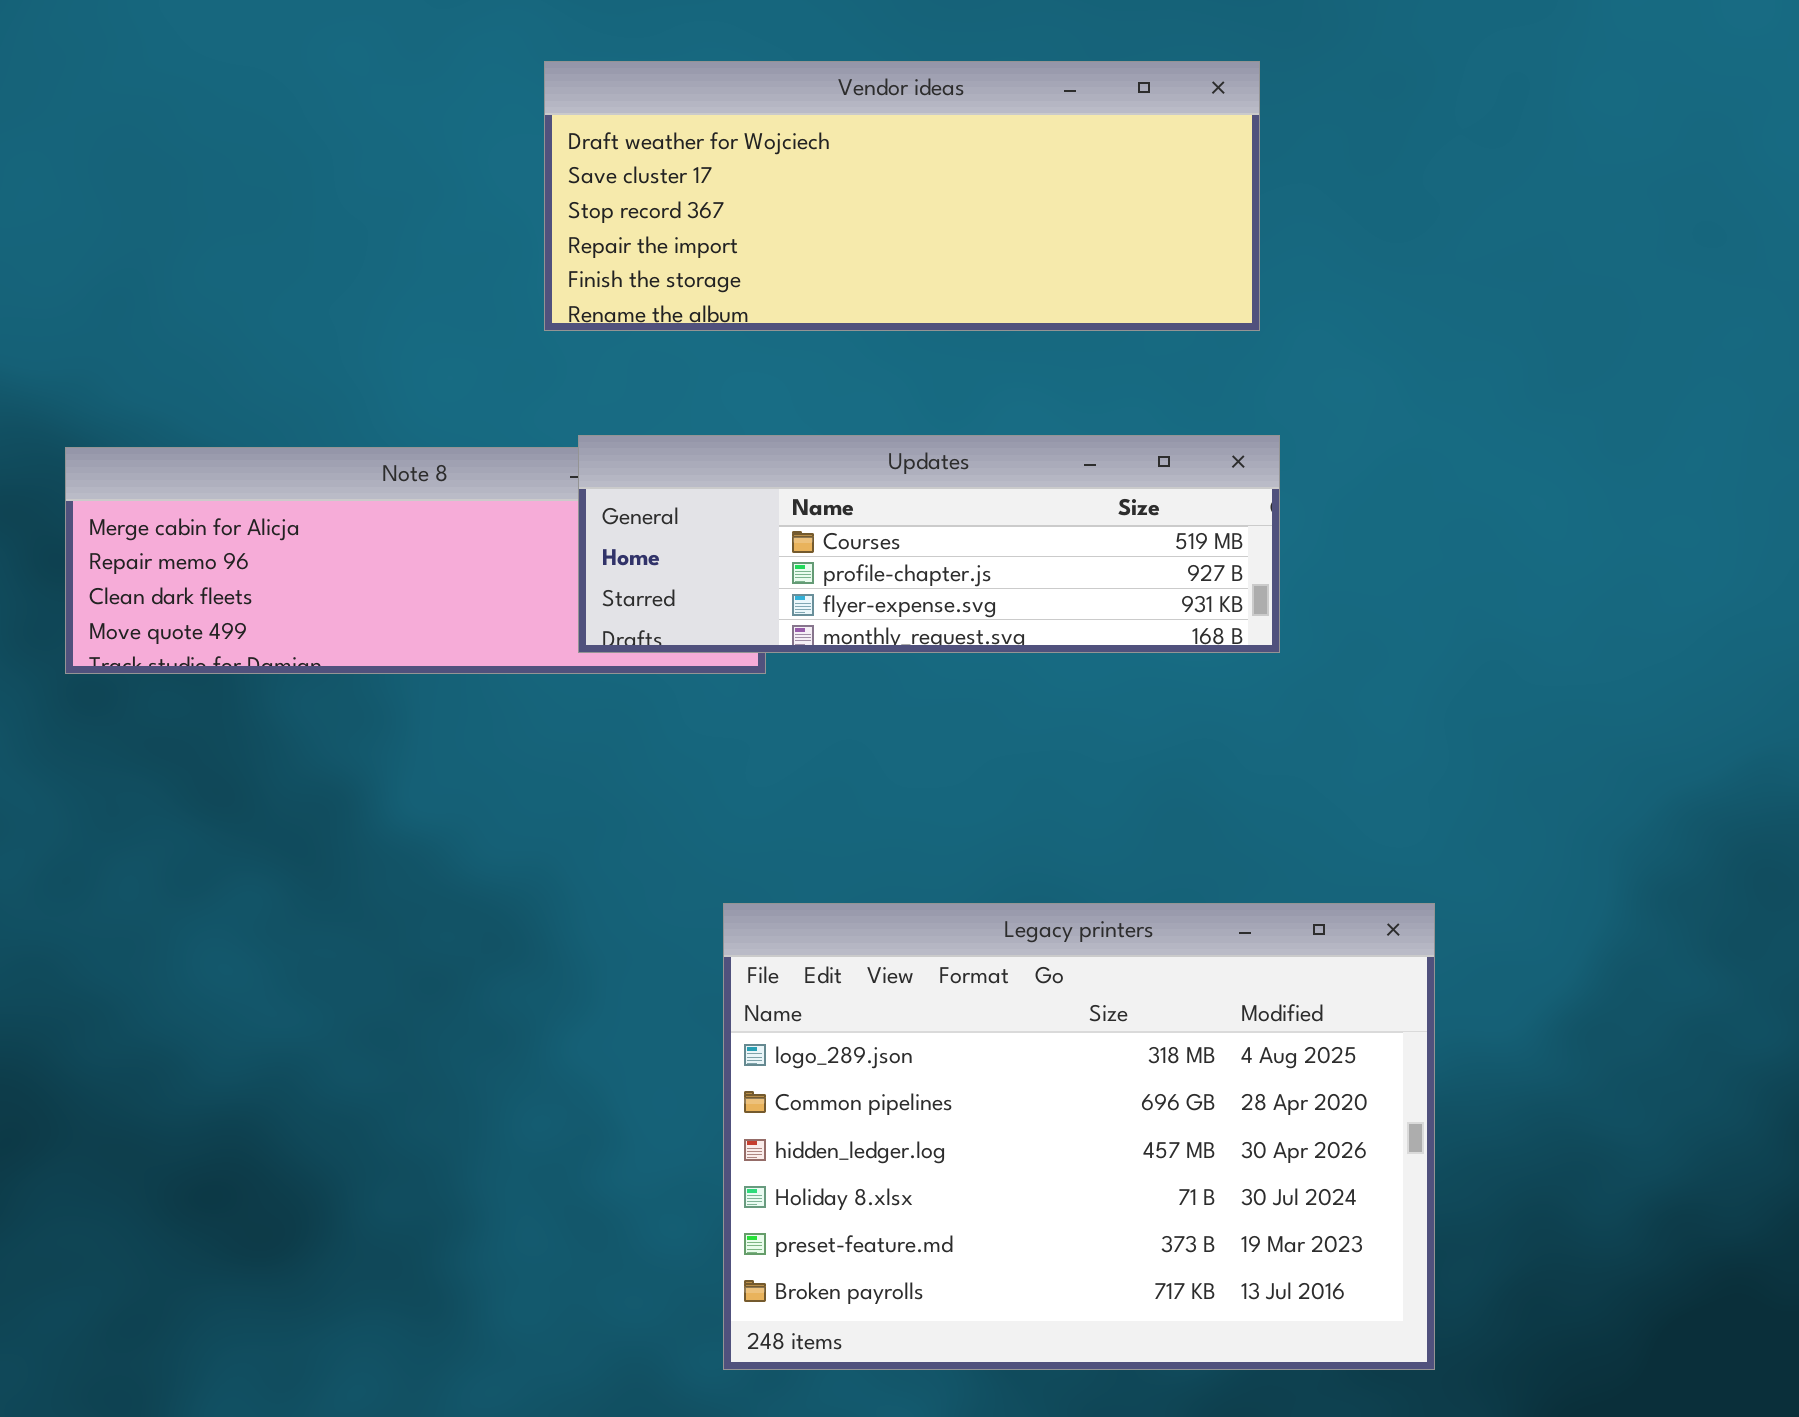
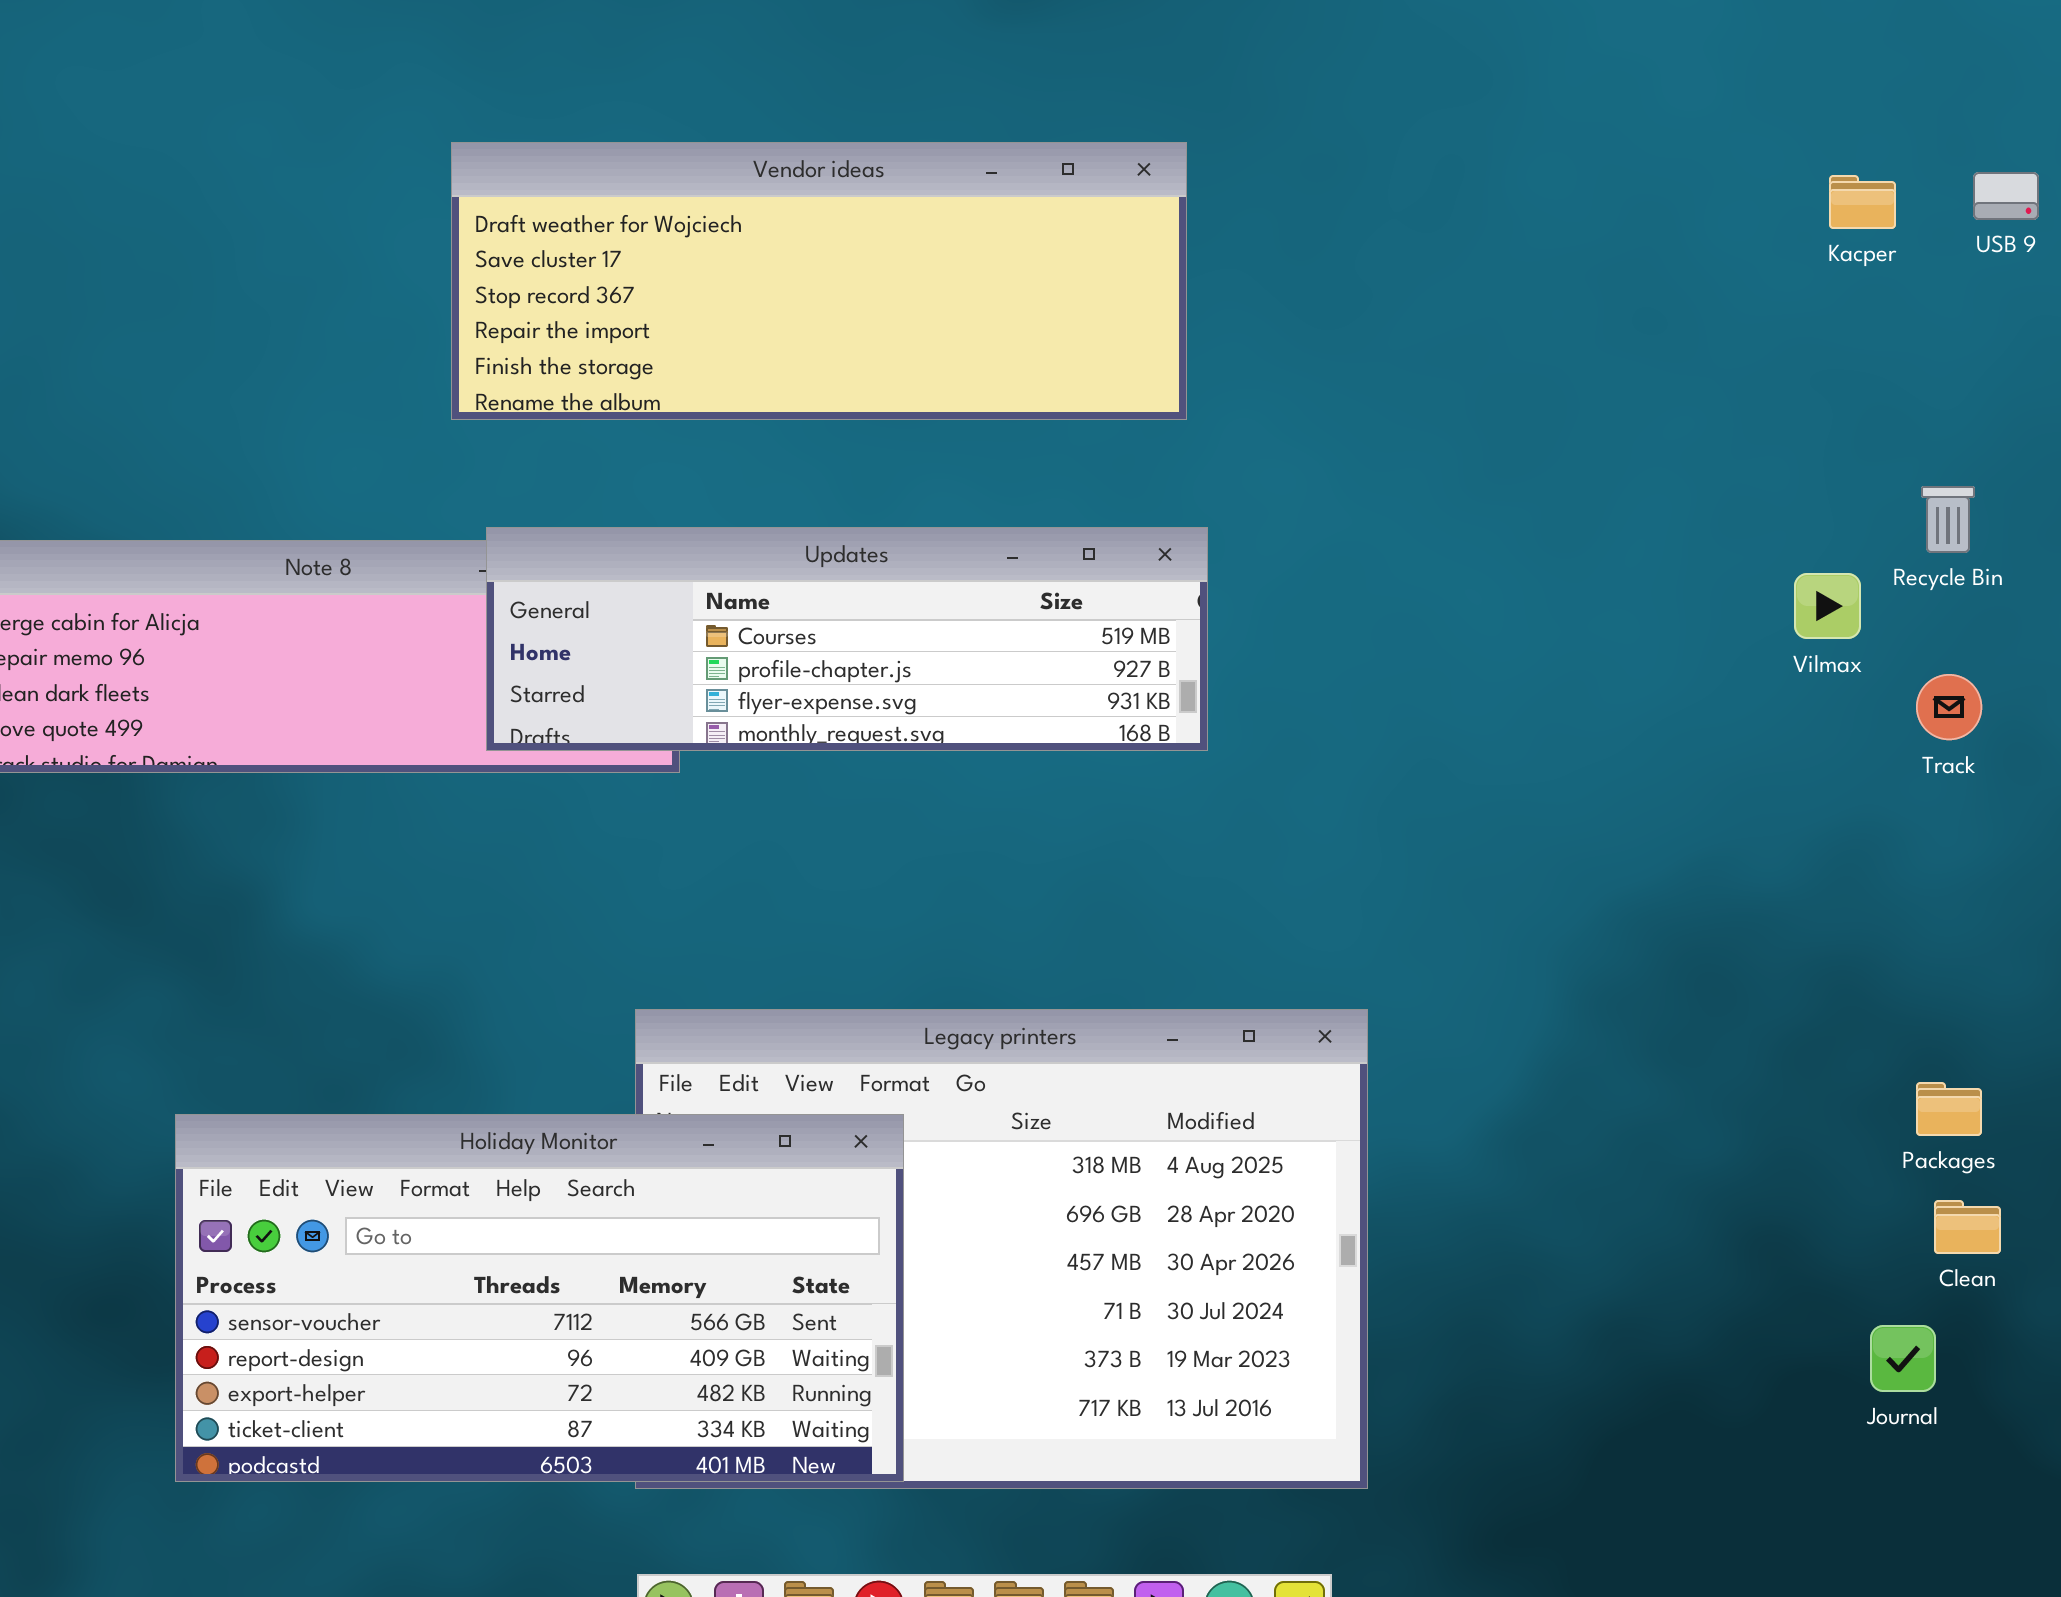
Holiday Monitor: none -> [175,1114,904,1482], opened

